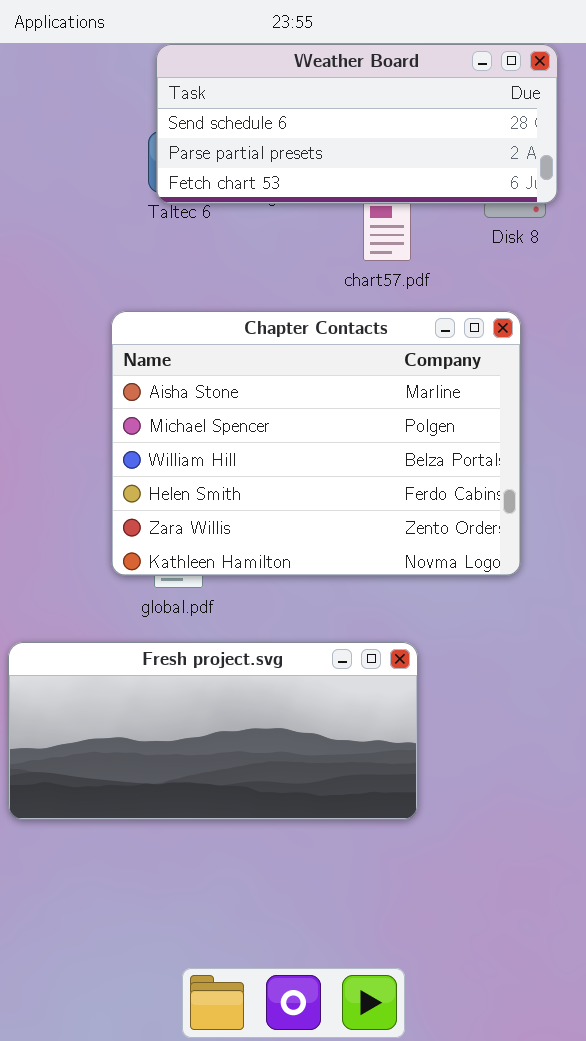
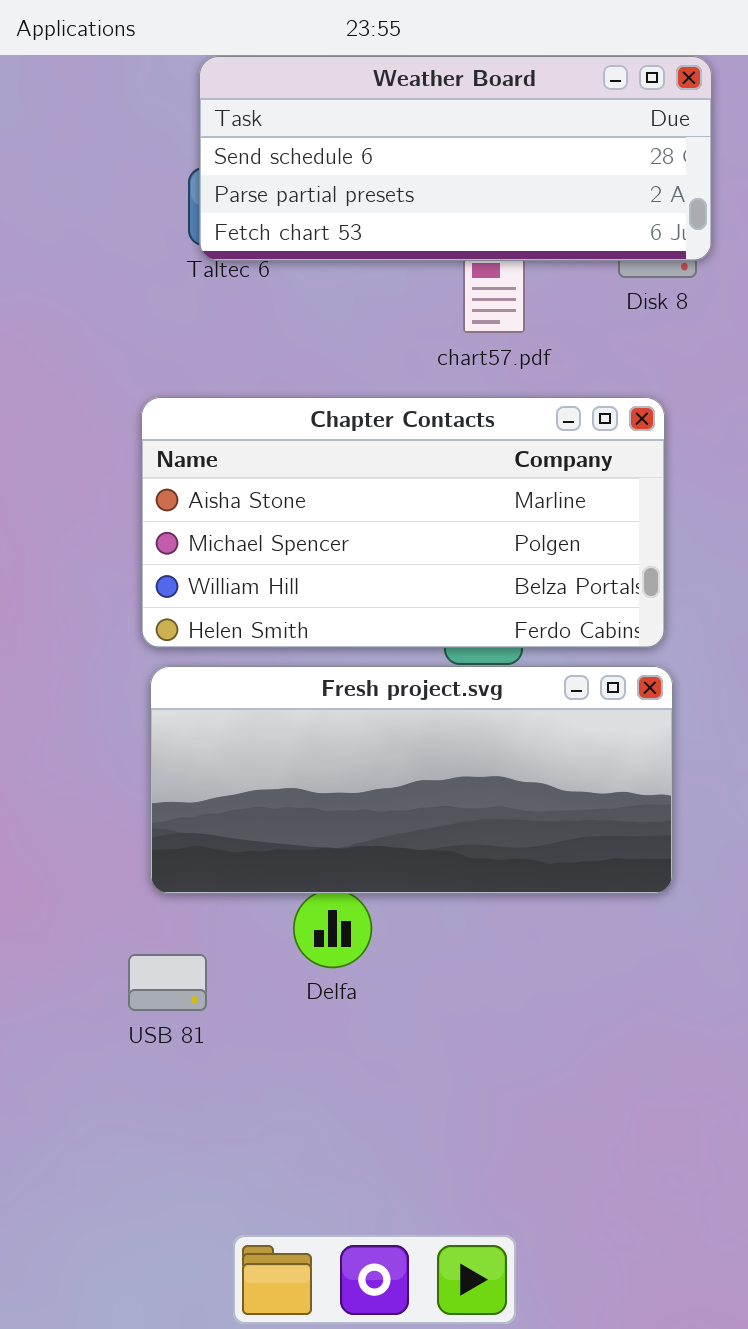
Chapter Contacts: [111,311,521,576] -> [141,397,665,648], resized
Fresh project.svg: [8,642,418,820] -> [150,666,673,894], moved

